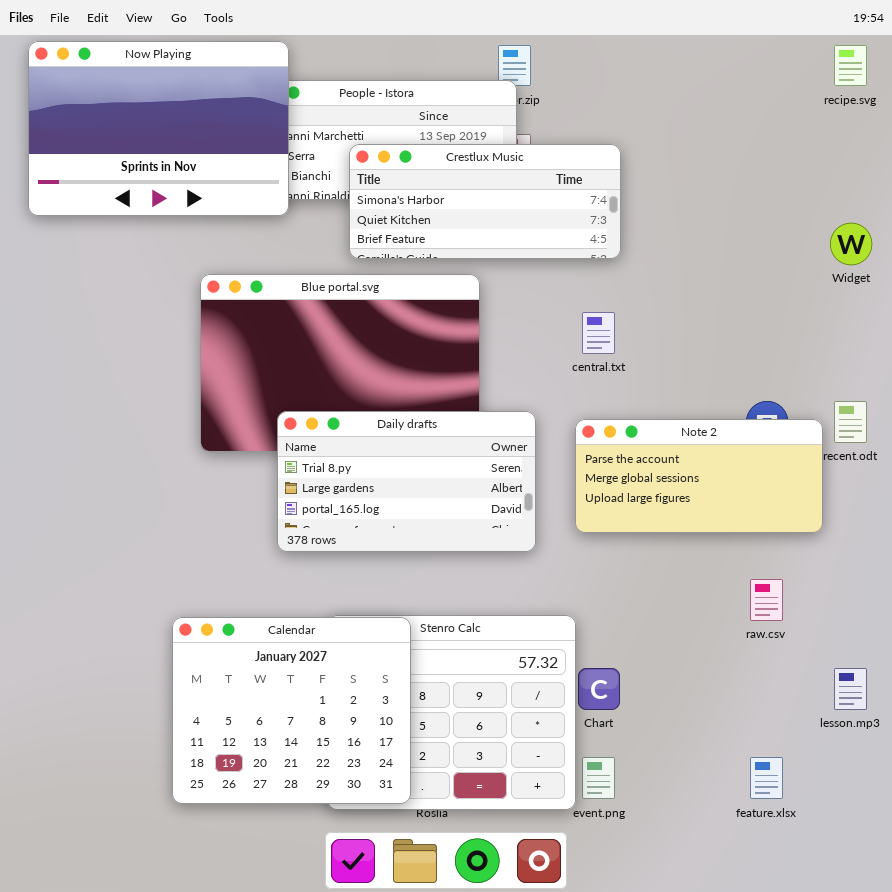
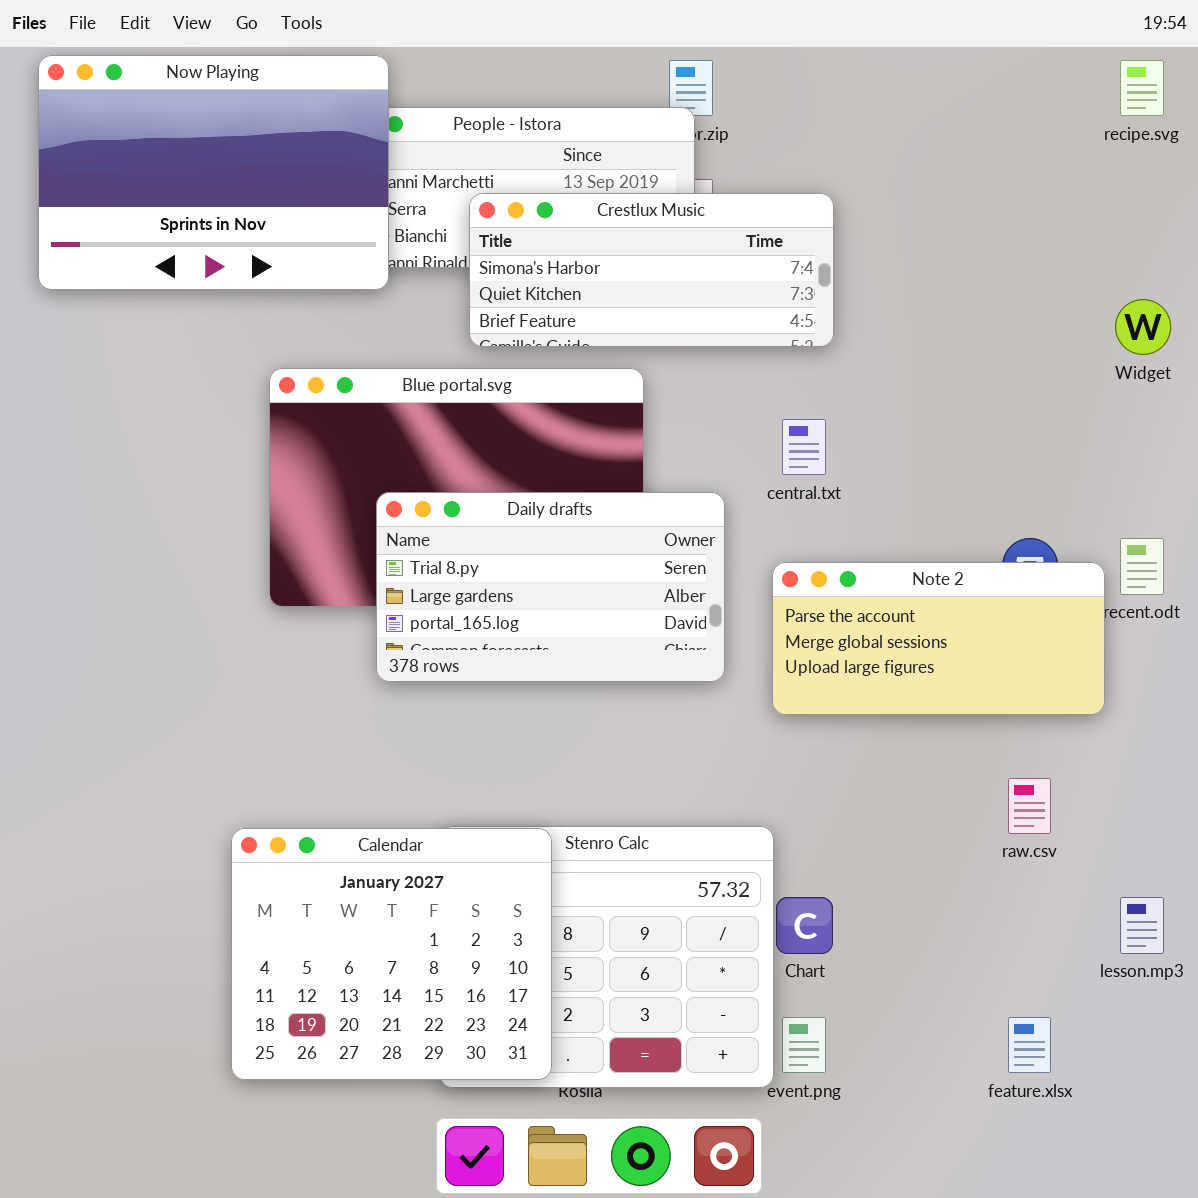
Daily drafts: [277,411,536,552] -> [376,492,725,682], moved

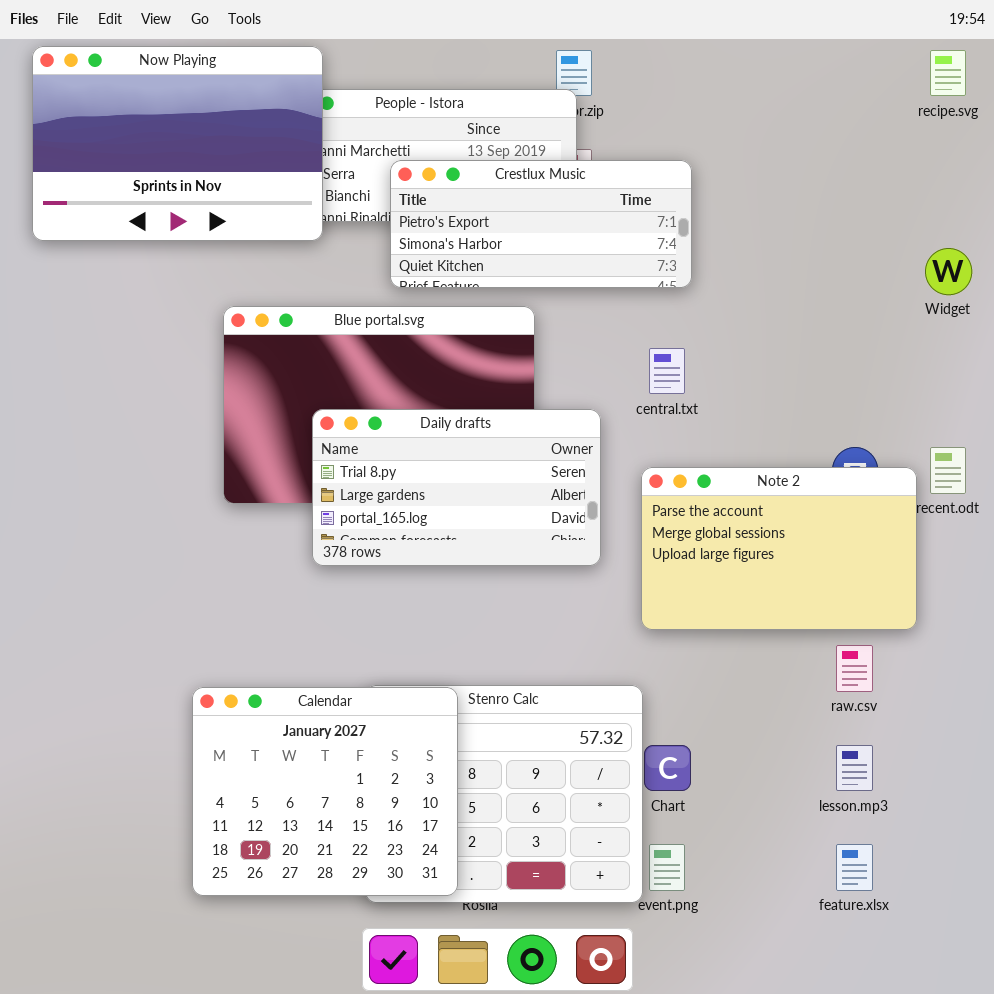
Crestlux Music: [469,193,834,347] -> [390,160,692,288], scrolled up 1 row
Note 2: [772,562,1105,715] -> [641,467,917,630], resized
lesson.mp3: [1120,897,1164,954] -> [836,745,873,791], moved

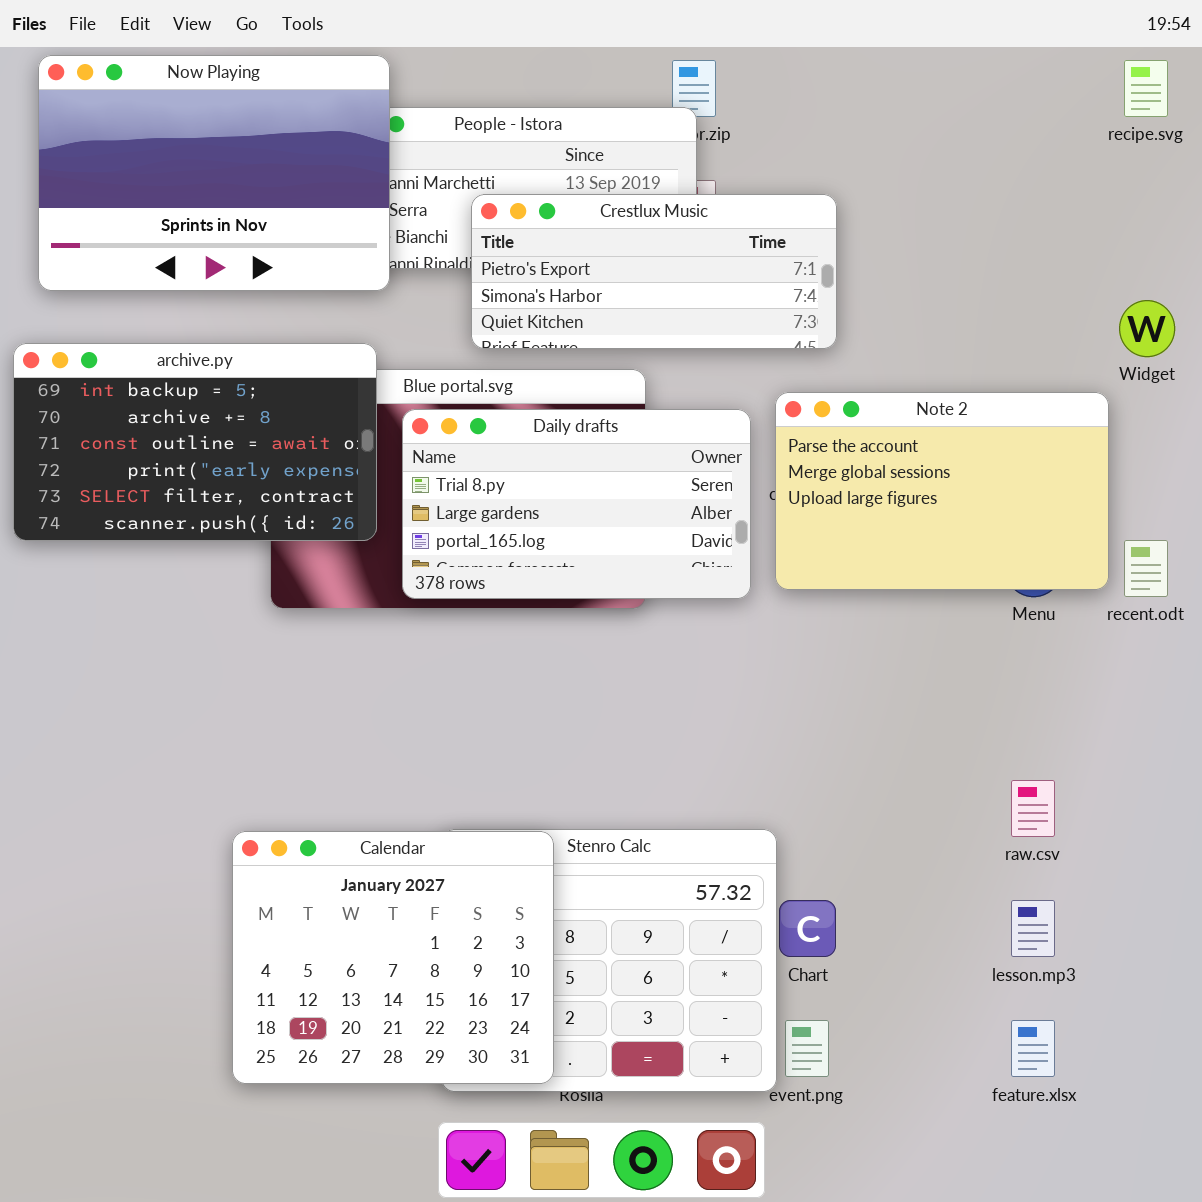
archive.py: none -> [13,343,377,541], opened
Daily drafts: [312,409,601,566] -> [402,409,751,599], moved
Note 2: [641,467,917,630] -> [775,392,1109,590], moved

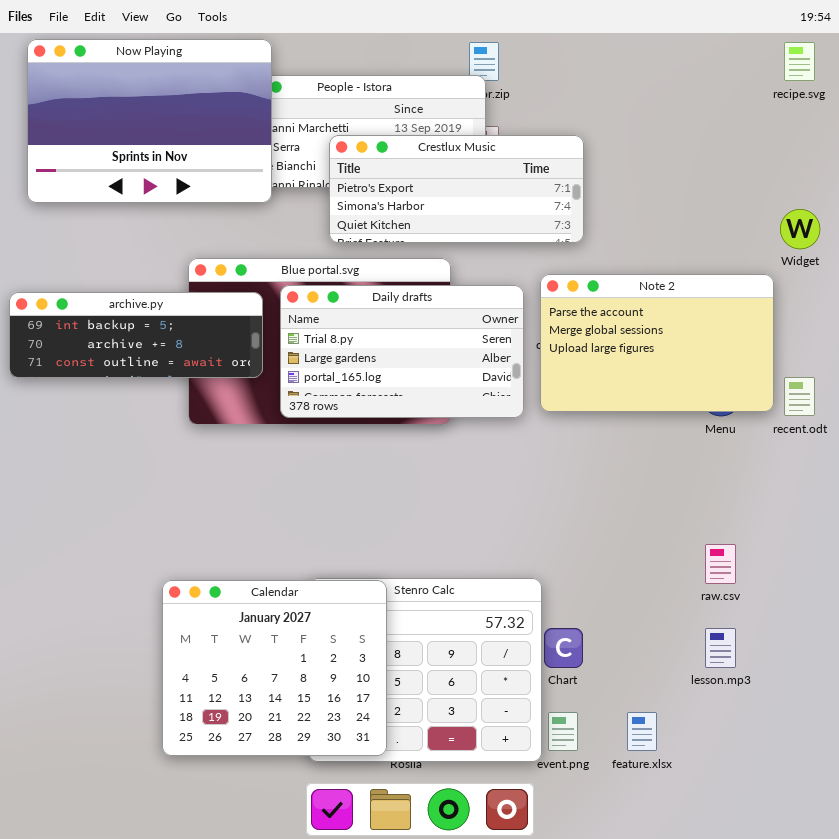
archive.py: [13,343,377,541] -> [9,292,263,378], resized
feature.xlsx: [1011,1020,1055,1077] -> [627,712,657,751], moved

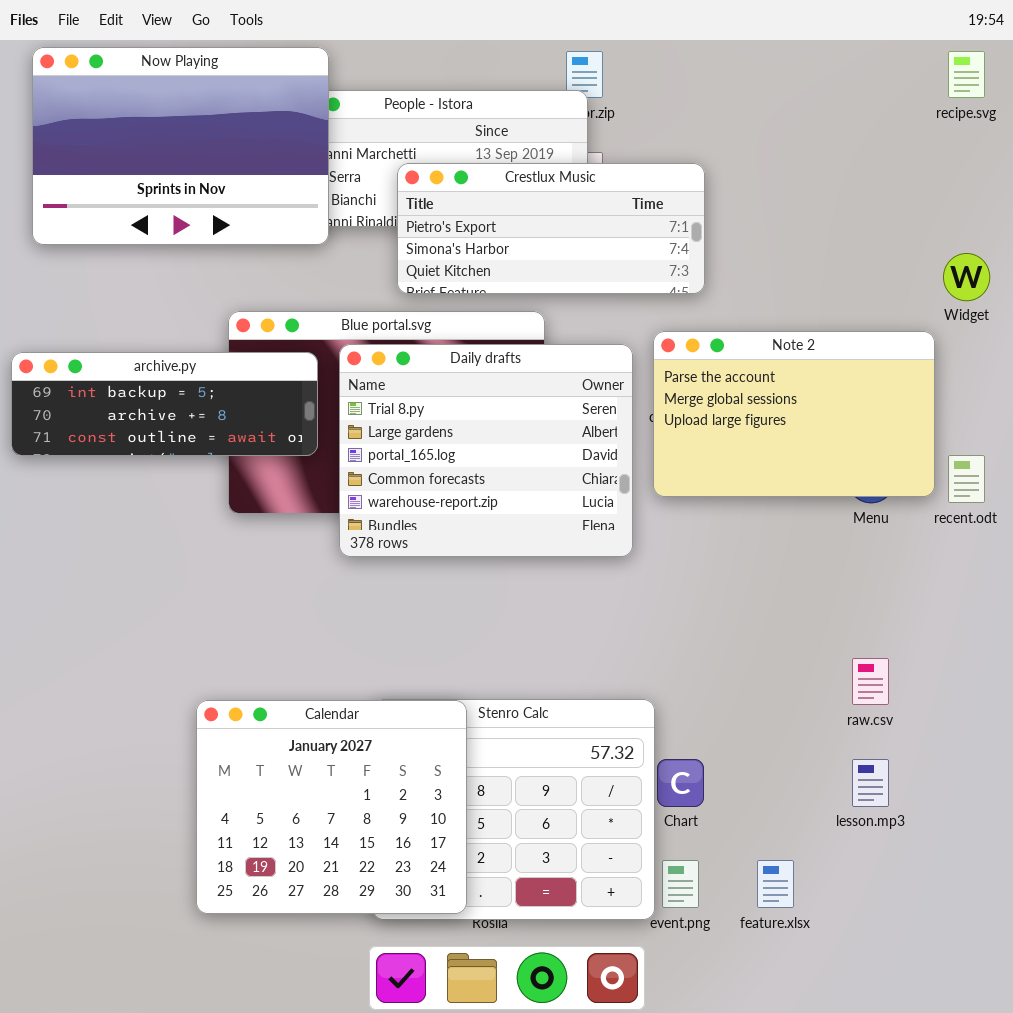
Daily drafts: [280,285,524,418] -> [339,344,633,557], resized

